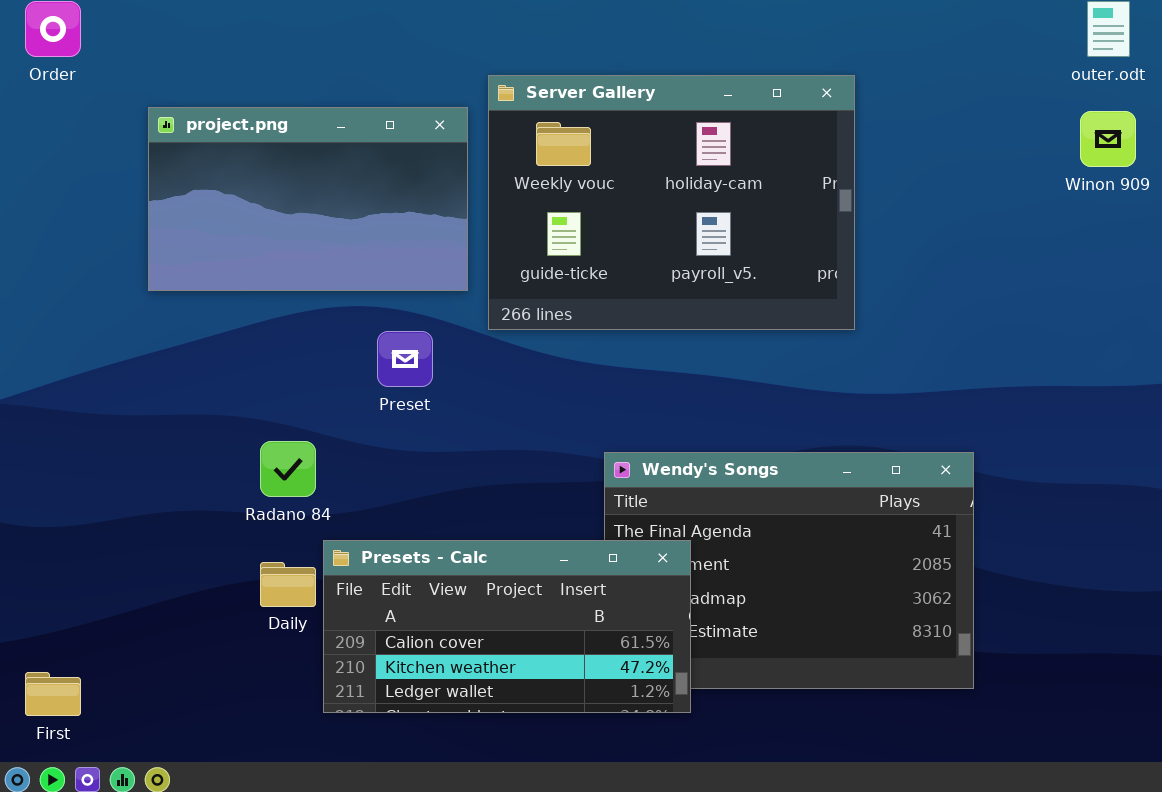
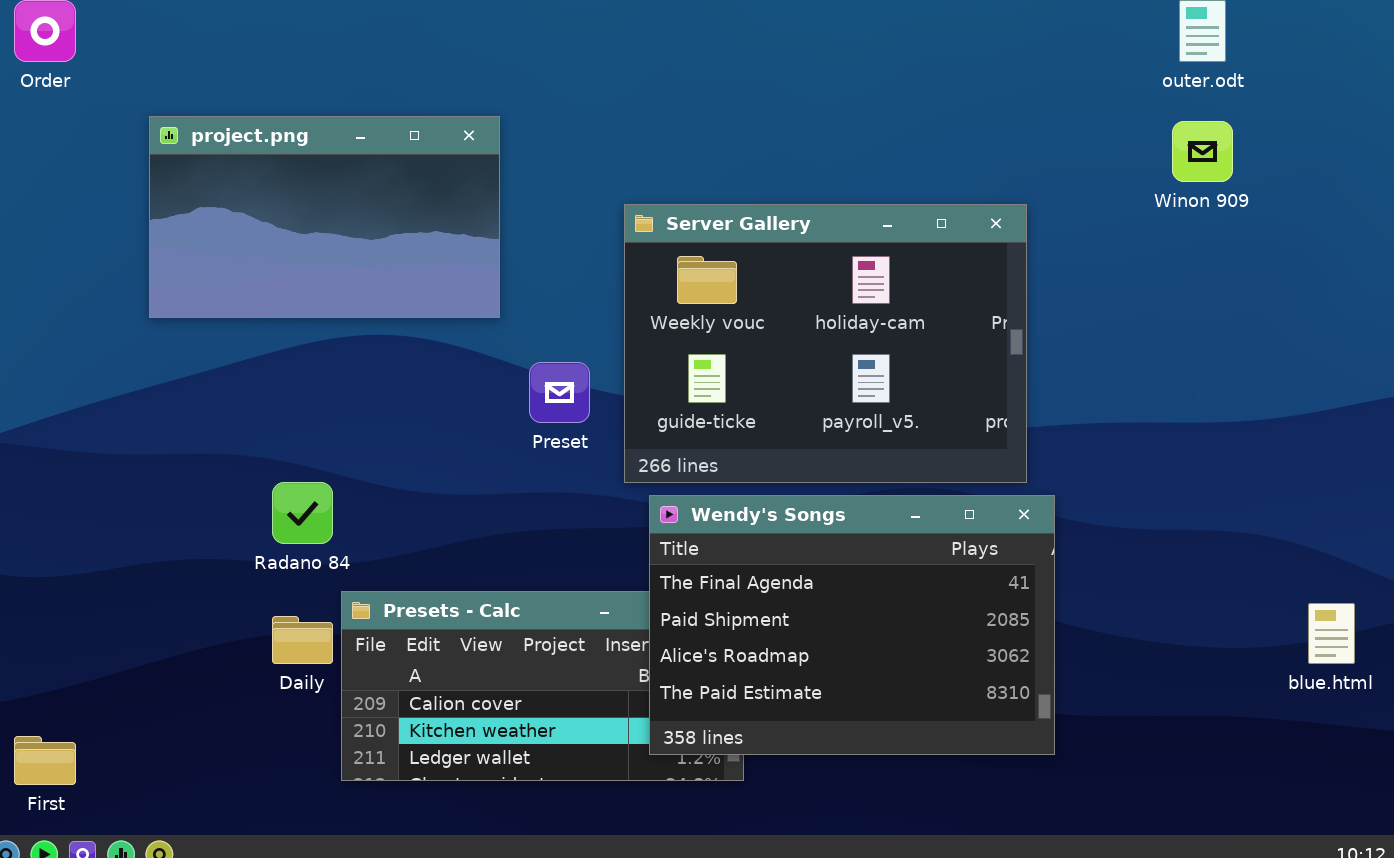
Server Gallery: [488,75,855,330] -> [624,204,1027,483], moved
Preset: [377,331,433,387] -> [529,362,590,423], moved
Wendy's Songs: [604,452,974,689] -> [649,495,1055,755], raised

